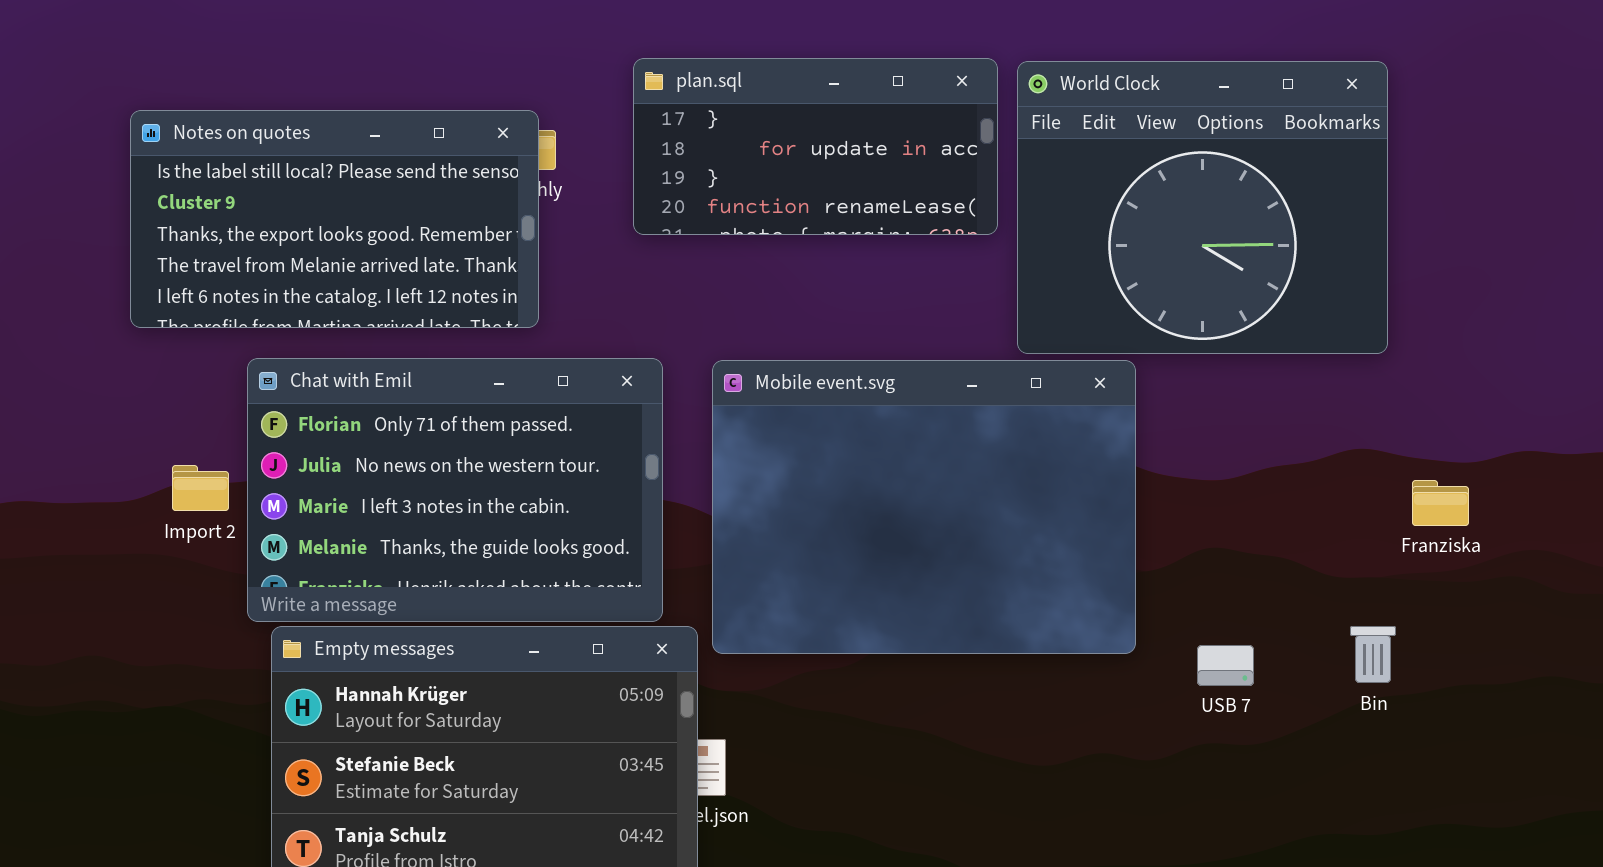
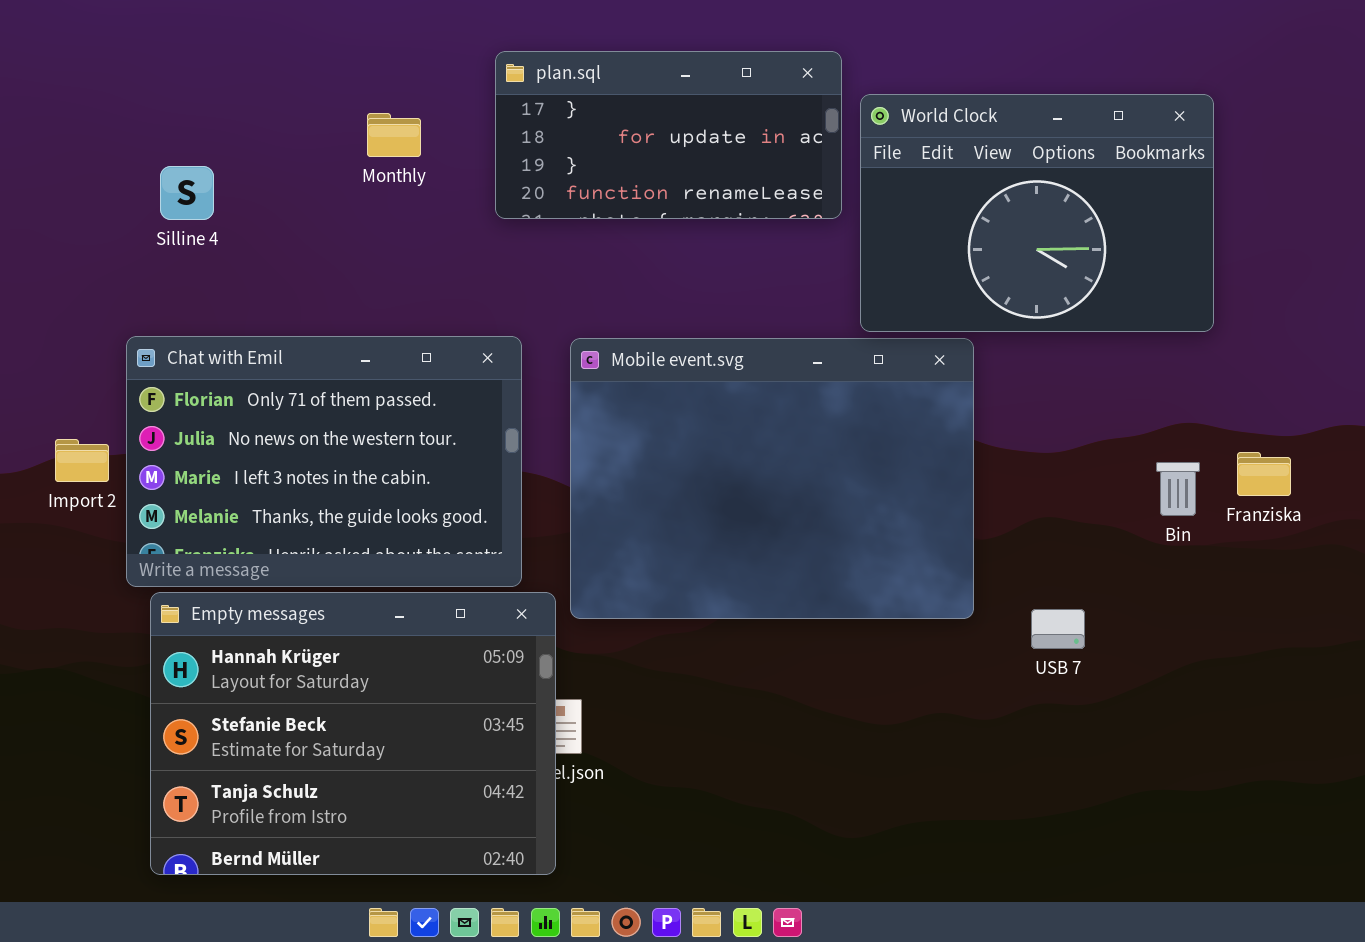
World Clock: [1017,61,1388,354] -> [860,94,1214,332], resized
Notes on quotes: [130,110,539,328] -> none, closed
Bin: [1350,626,1396,683] -> [1156,462,1200,516], moved

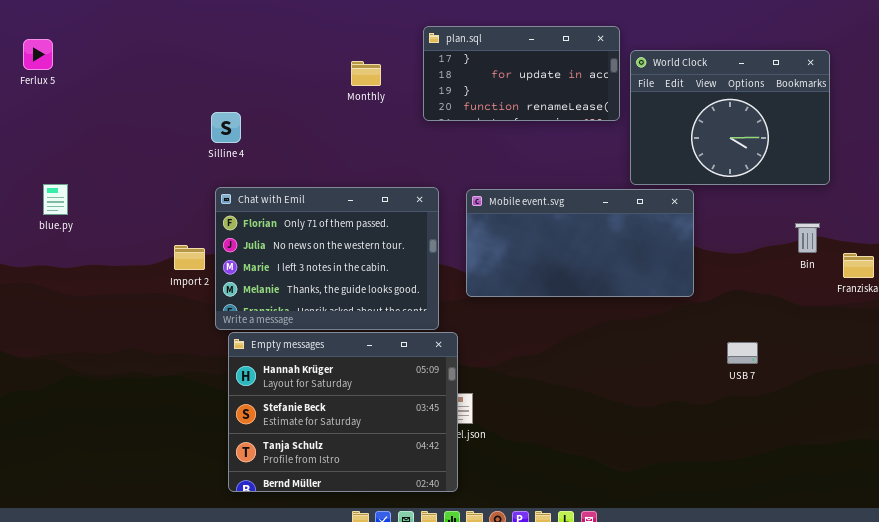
Silline 4: [160,166,214,220] -> [211,112,241,143], moved
Mobile event.svg: [570,338,974,619] -> [466,189,694,297], resized
Bin: [1156,462,1200,516] -> [795,223,820,253], moved

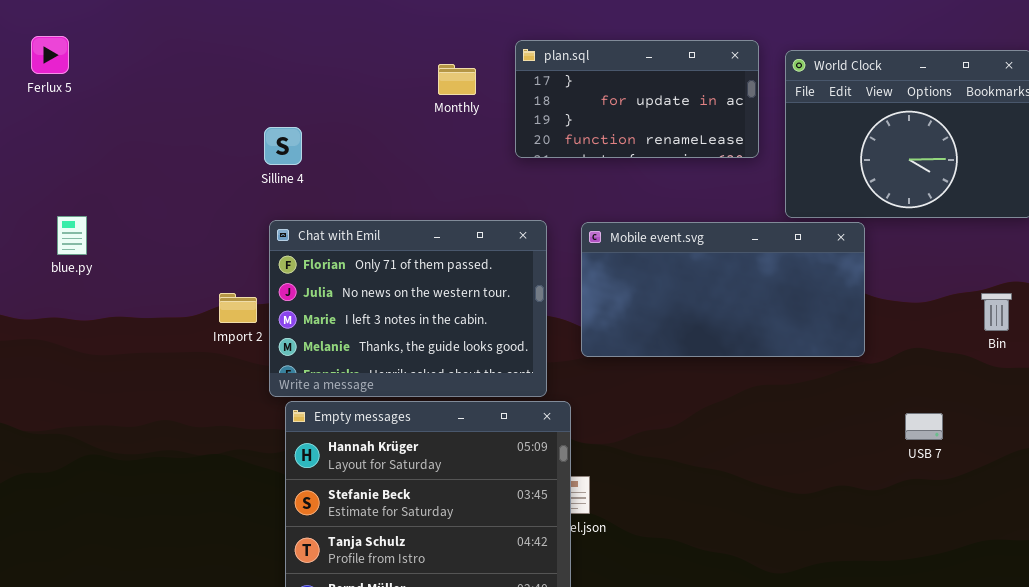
plan.sql: [423,26,620,121] -> [515,40,759,158], moved
Bin: [795,223,820,253] -> [981,293,1012,331], moved

